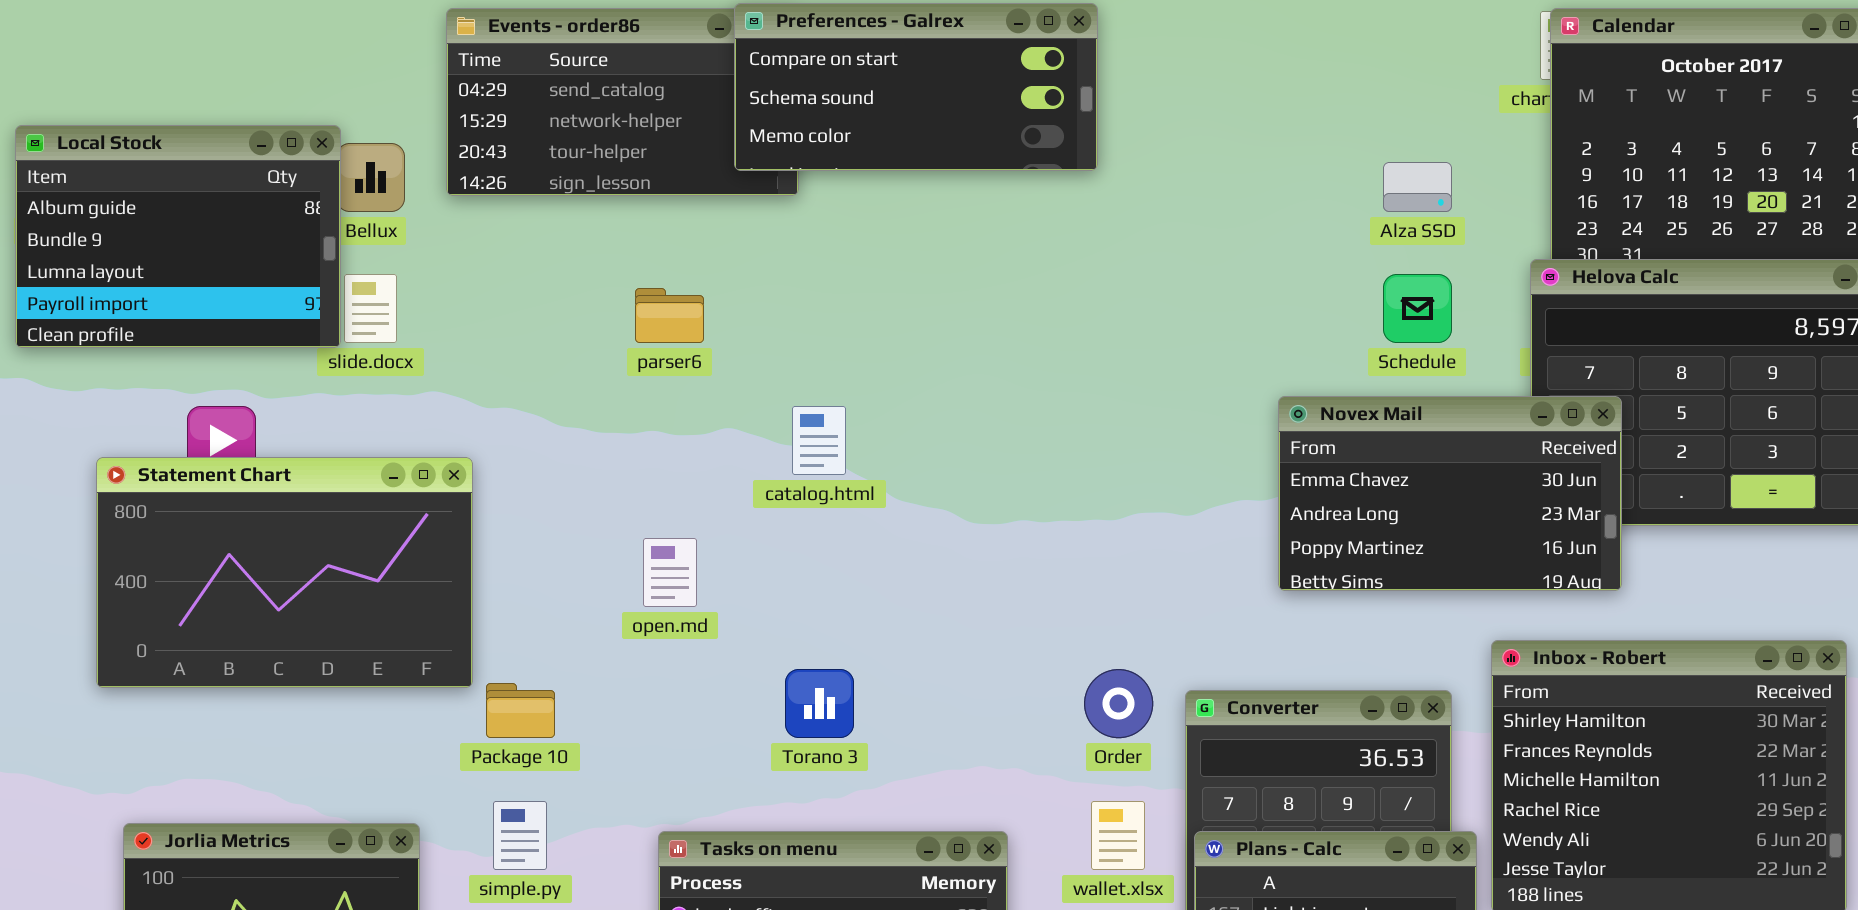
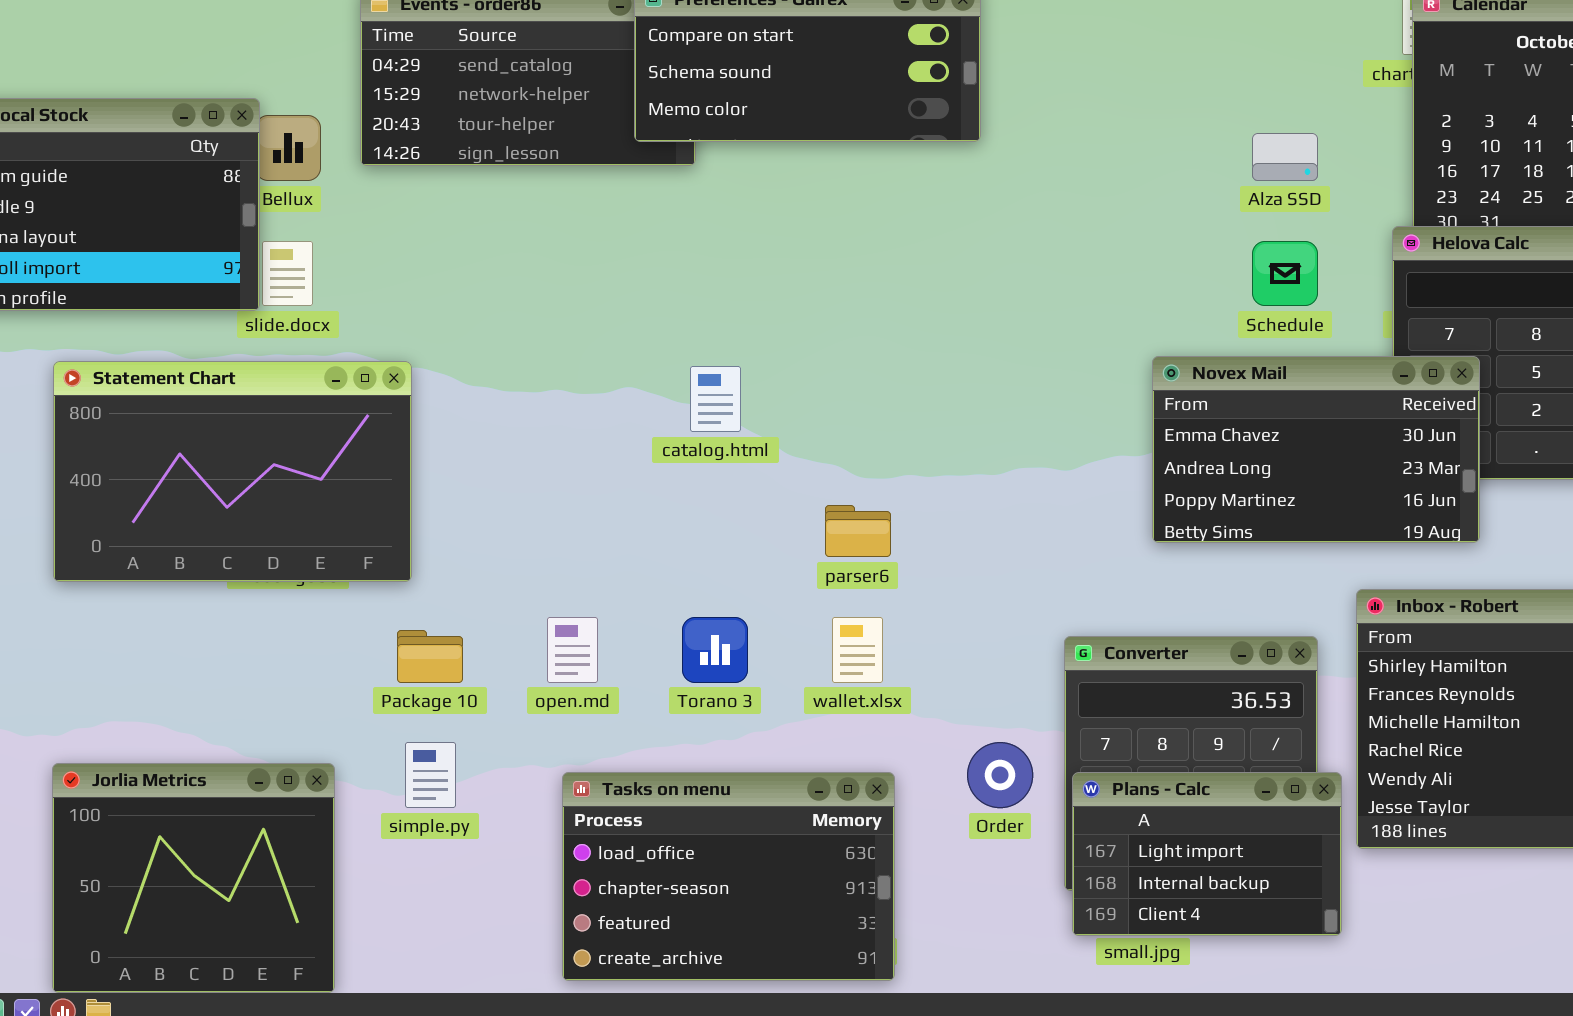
parser6: [635,288,704,343] -> [825,505,891,557], moved
Statement Chart: [96,457,473,688] -> [53,361,412,582], moved
open.md: [643,538,697,607] -> [547,617,598,683], moved
Order: [1084,669,1153,738] -> [967,742,1033,808], moved
wallet.xlsx: [1091,801,1145,870] -> [832,617,883,683], moved

